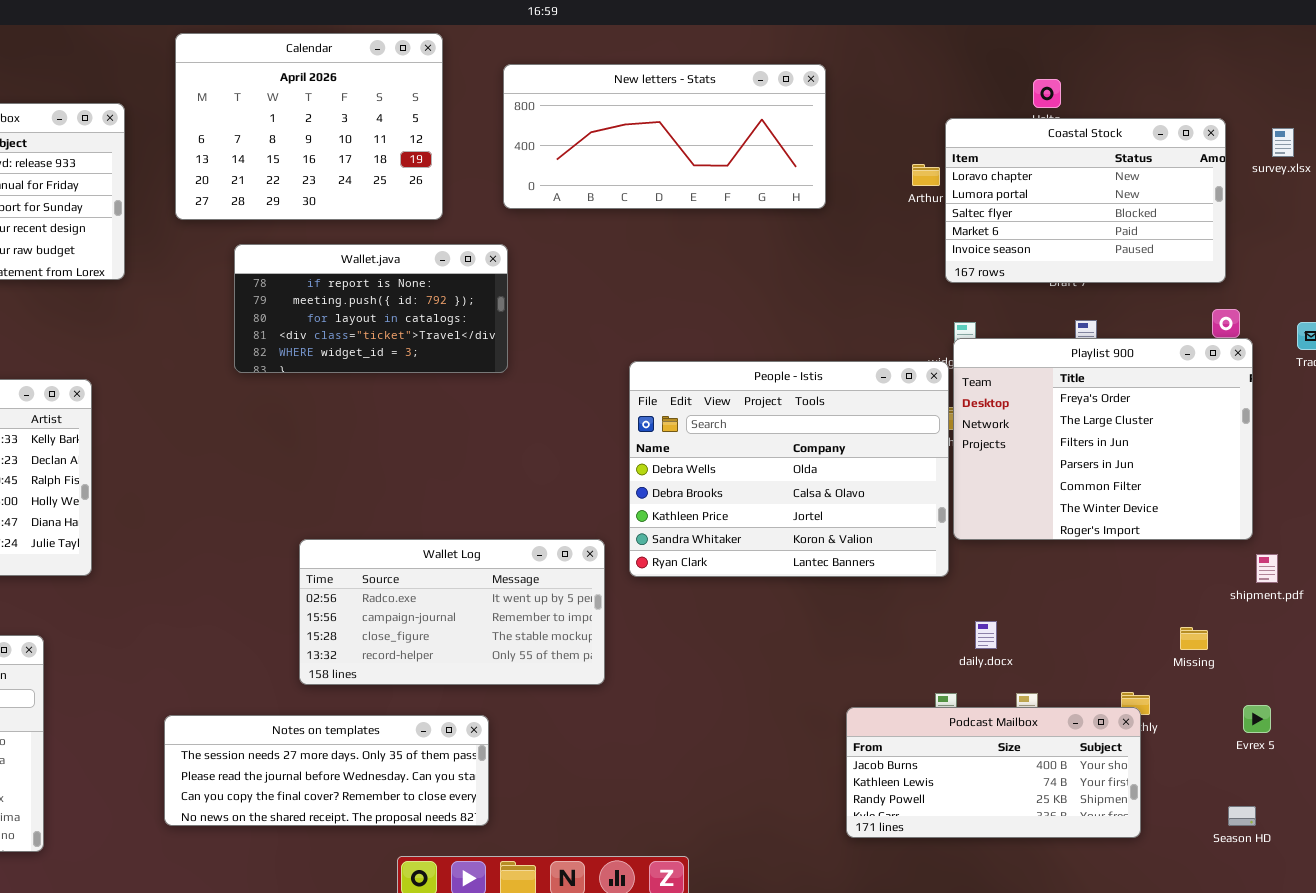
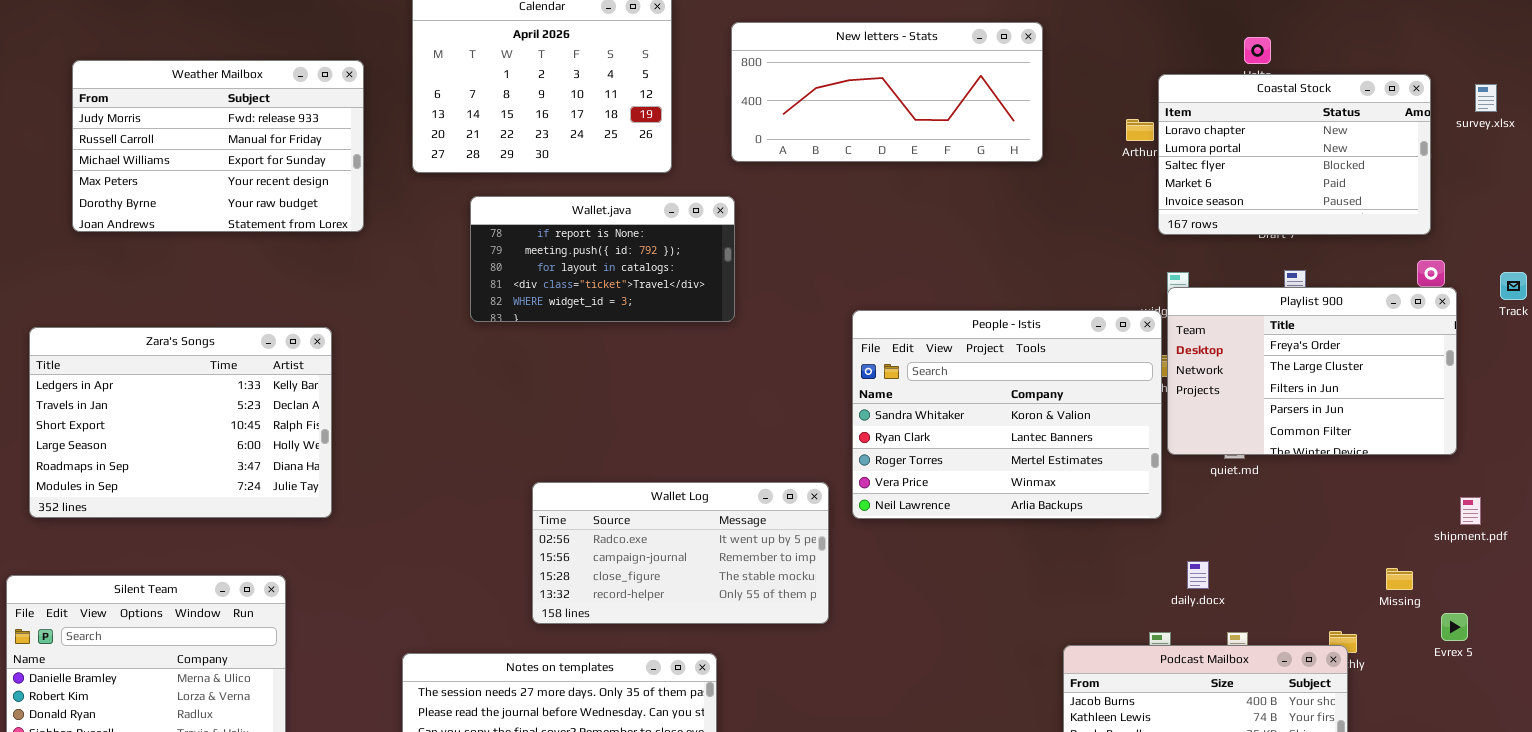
Playlist 900: [953,338,1253,540] -> [1167,287,1457,455], resized
People - Istis: [629,361,949,577] -> [852,310,1162,519], scrolled down 3 rows
Evrex 5: [1243,705,1271,733] -> [1441,613,1468,641], moved

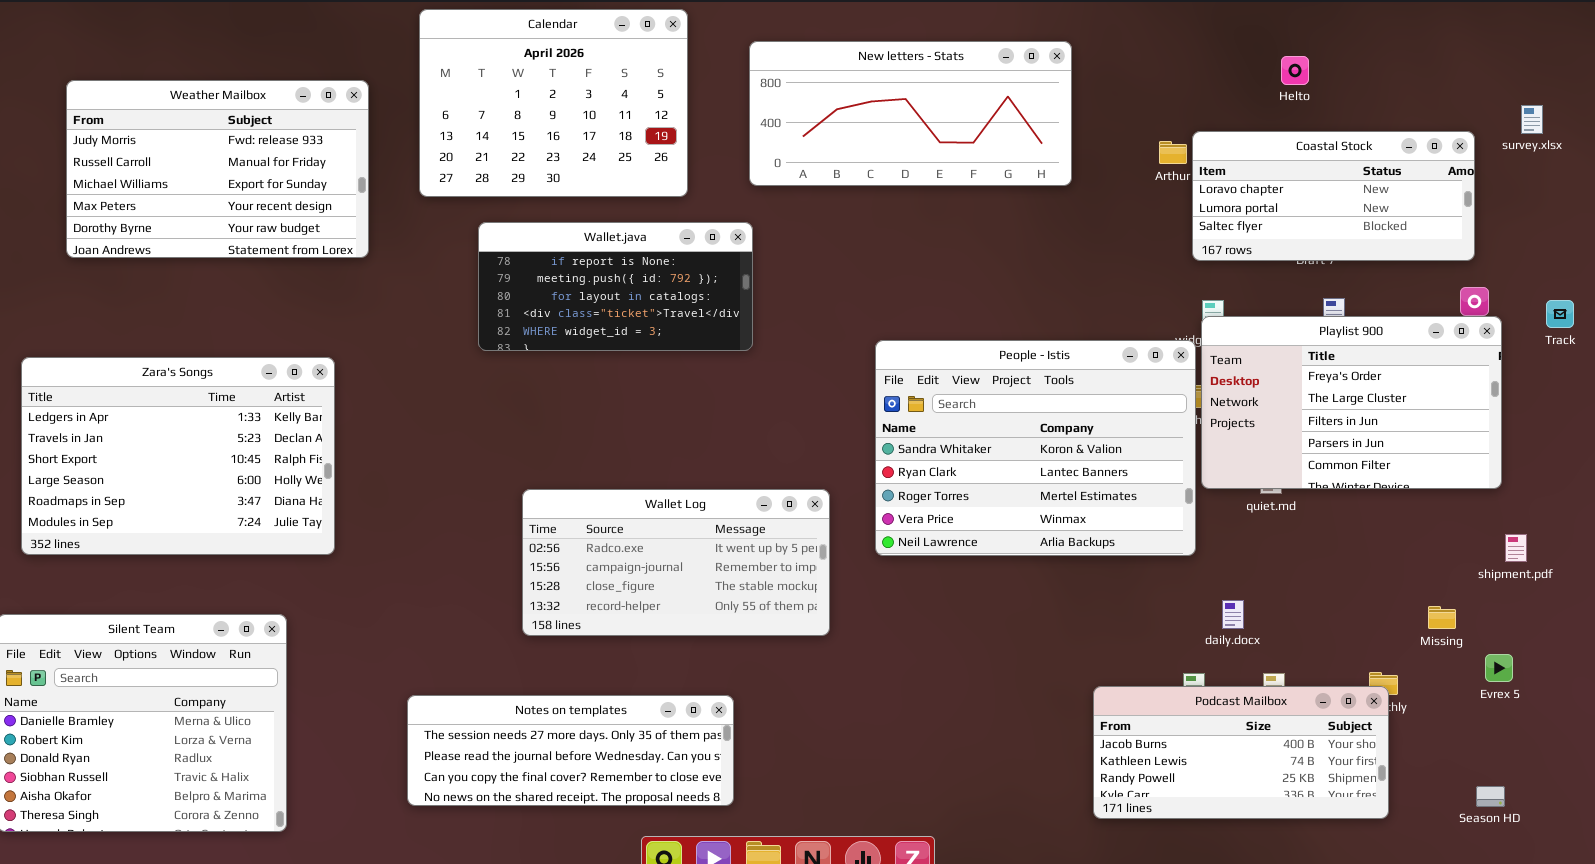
Coastal Stock: [1158,74,1431,235] -> [1192,131,1475,261], resized
Wallet Log: [532,482,829,624] -> [522,489,830,636], moved

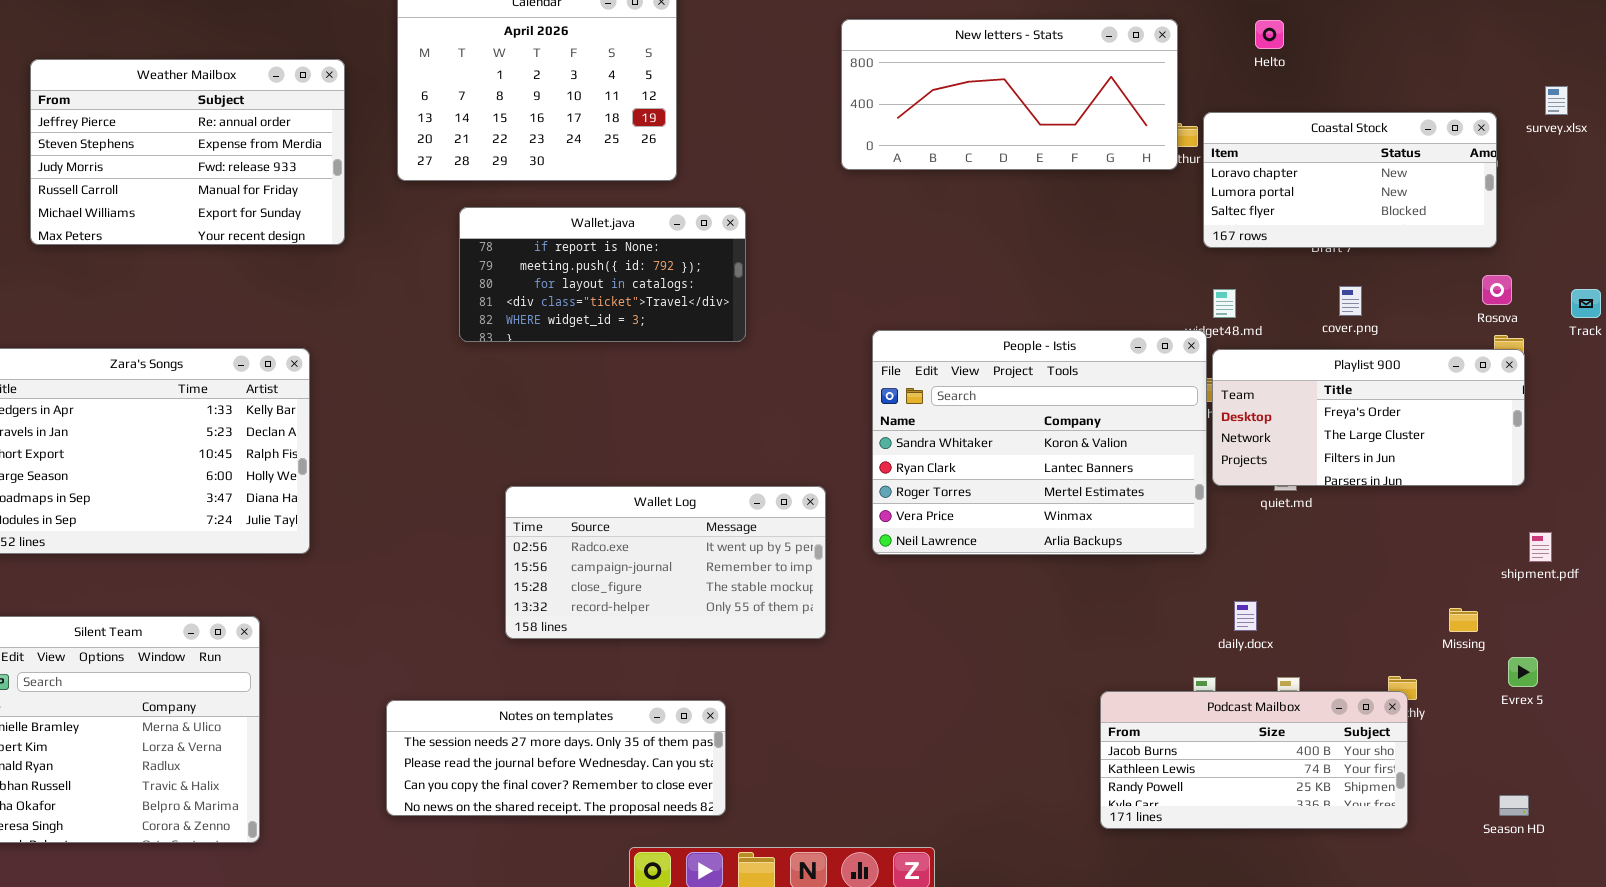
New letters - Stats: [749,41,1072,186] -> [841,19,1178,170], moved
Helto: [1281,56,1309,85] -> [1255,20,1284,49], moved
Weather Mailbox: [66,80,369,258] -> [30,59,345,245], scrolled up 2 rows
Playlist 900: [1201,316,1502,489] -> [1212,349,1525,486], resized

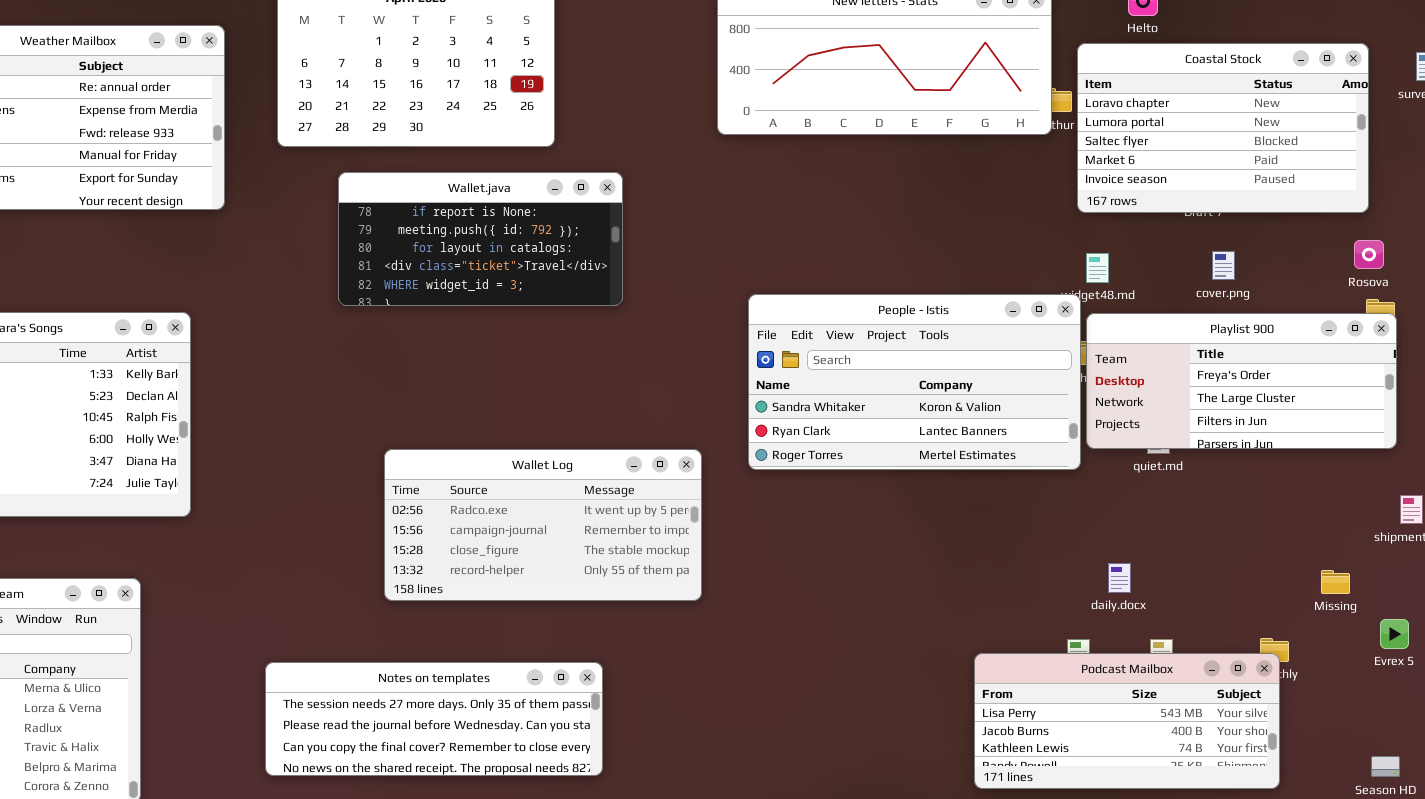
Coastal Stock: [1203,112,1497,248] -> [1077,43,1369,213], resized
People - Istis: [872,330,1207,555] -> [748,294,1081,470], resized
Podcast Mailbox: [1100,691,1408,829] -> [974,653,1280,789], scrolled up 1 row

